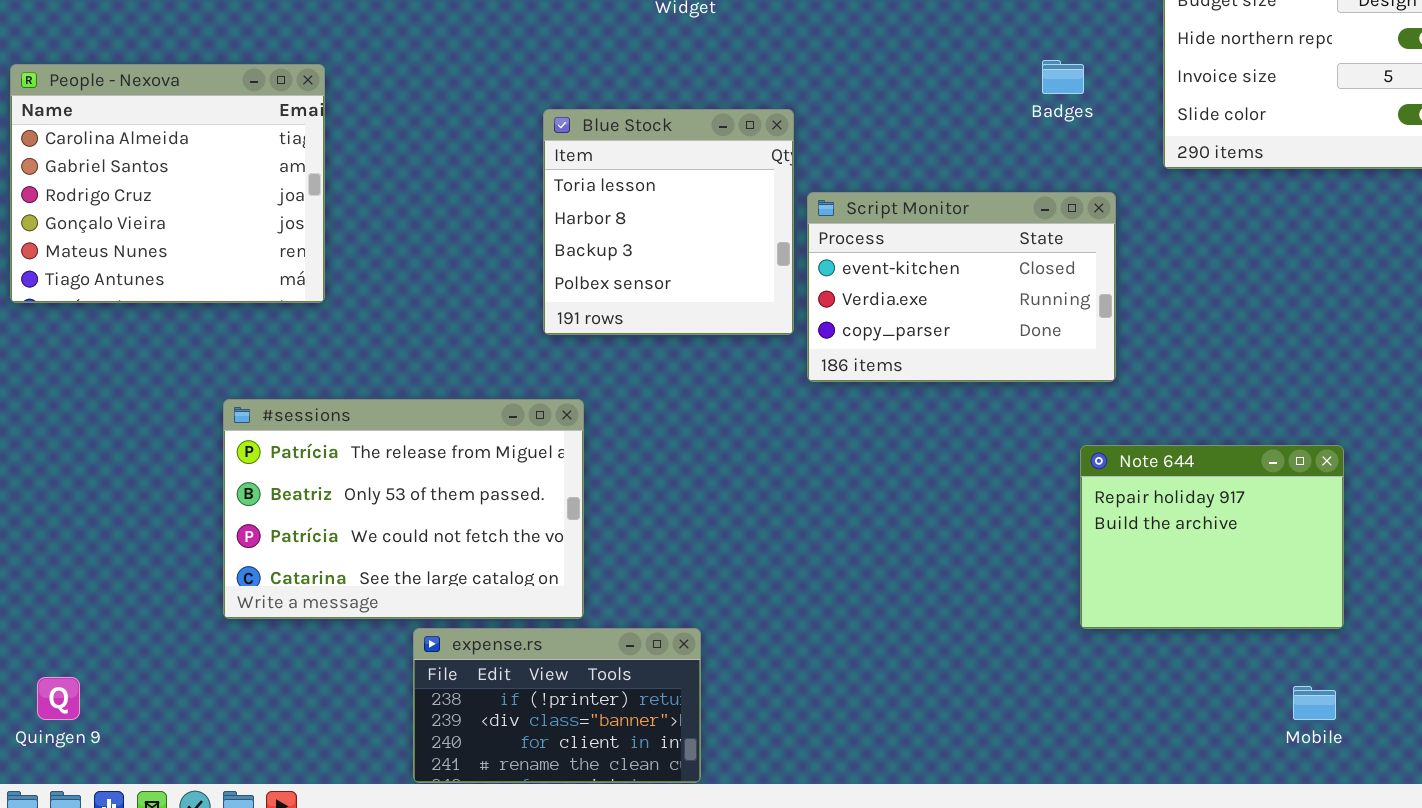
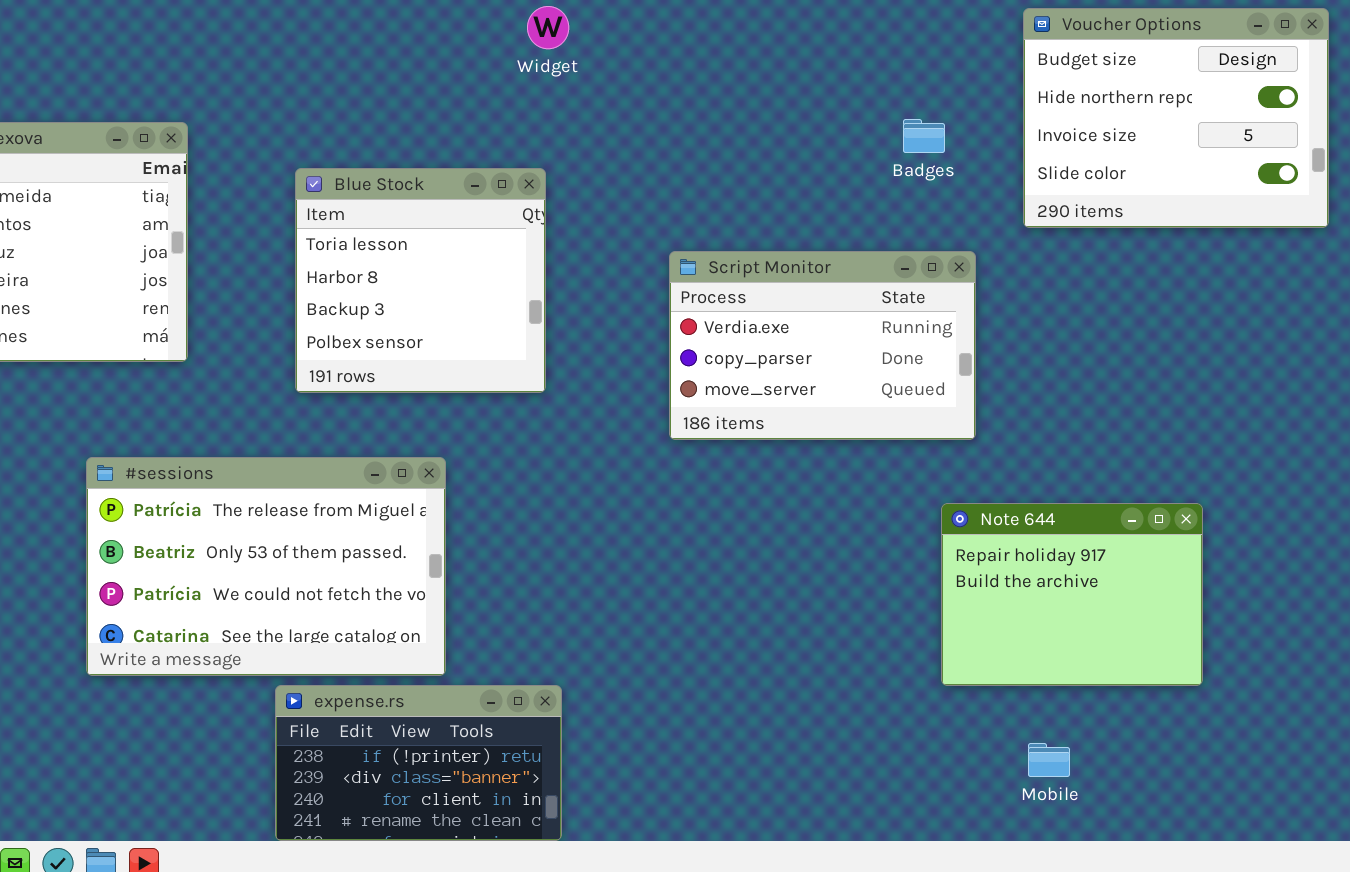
Blue Stock: [543,109,794,335] -> [295,168,546,393], moved
Script Monitor: [807,192,1116,382] -> [669,251,976,440], scrolled down 1 row
Mobile: [1293,686,1336,720] -> [1028,743,1070,777], moved

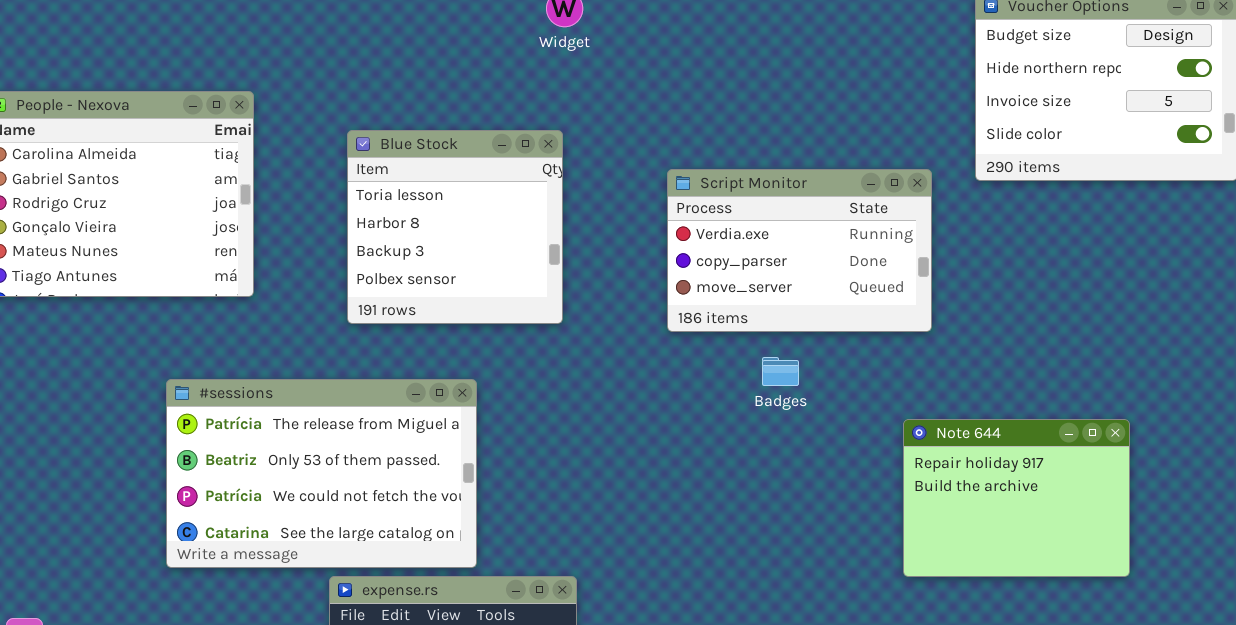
Badges: [903,119,945,153] -> [762,357,799,386], moved
Script Monitor: [669,251,976,440] -> [667,169,932,332], moved

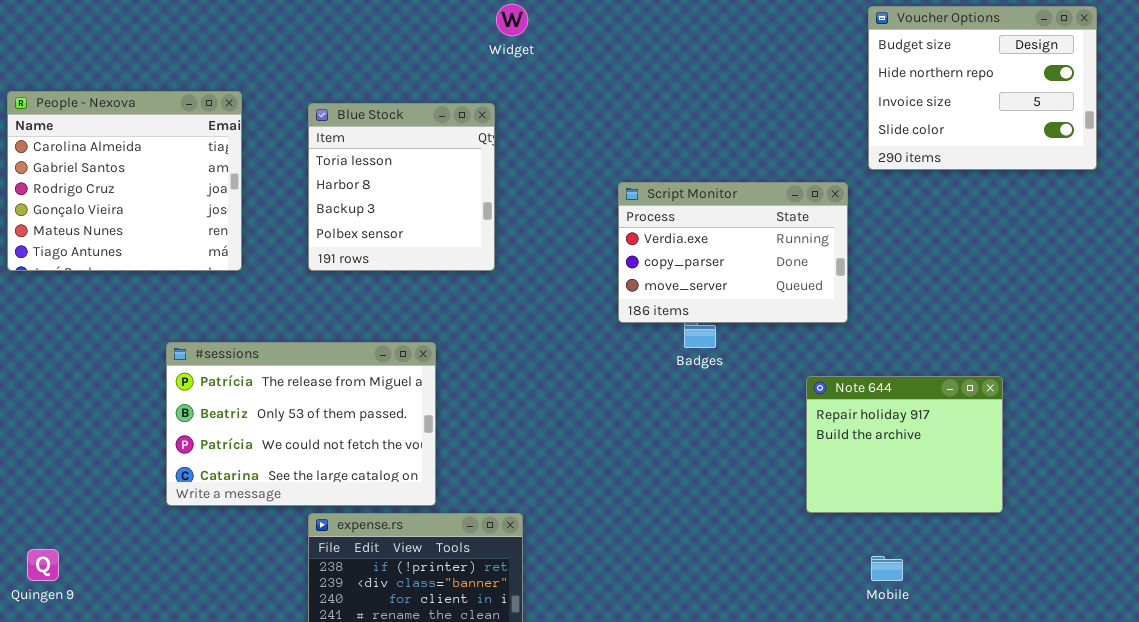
Blue Stock: [347,130,563,324] -> [308,103,495,271], moved
Script Monitor: [667,169,932,332] -> [618,182,848,323], moved

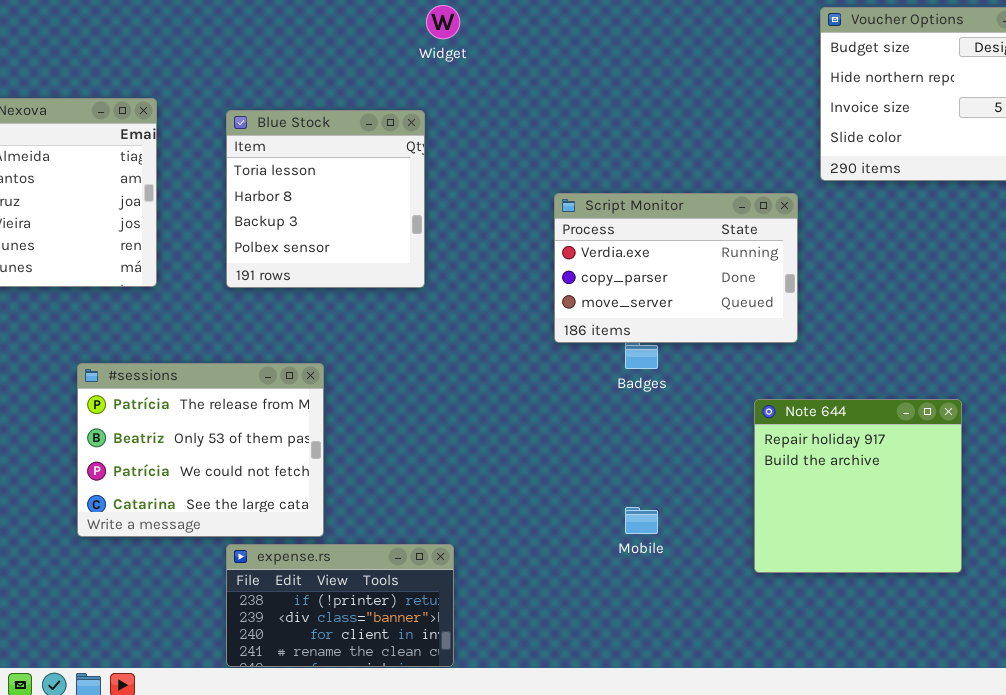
#sessions: [166,342,436,506] -> [77,363,324,537], resized
Note 644: [806,376,1003,513] -> [754,399,962,573], resized
Mobile: [871,556,903,581] -> [625,507,658,534], moved

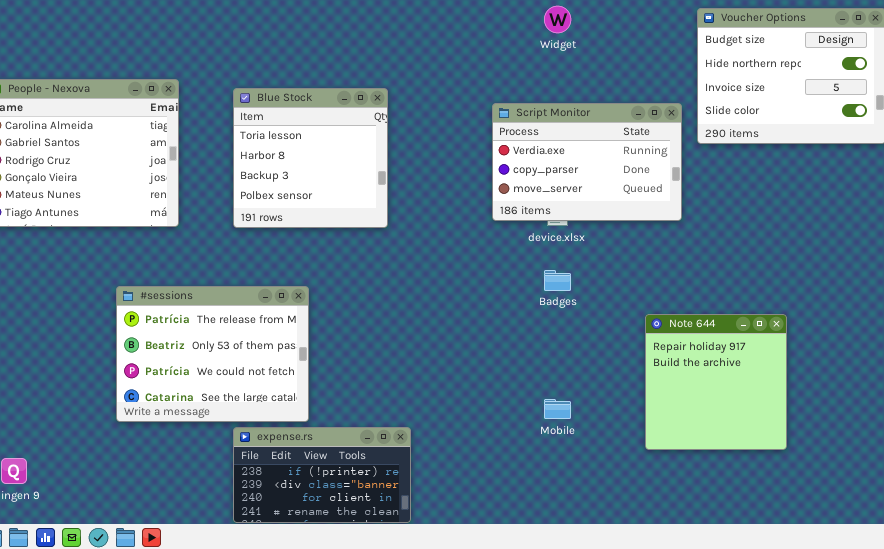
Widget: [426,5,460,39] -> [544,6,571,33], moved
Script Monitor: [554,193,798,343] -> [492,103,682,221], moved
Note 644: [754,399,962,573] -> [645,314,787,450], resized

